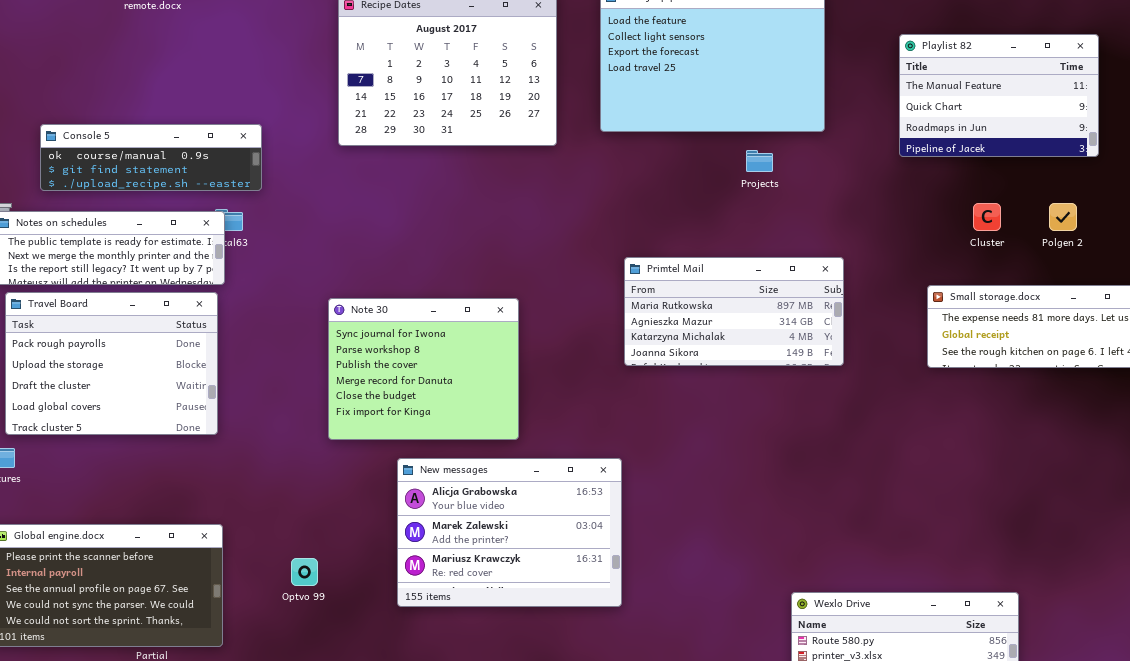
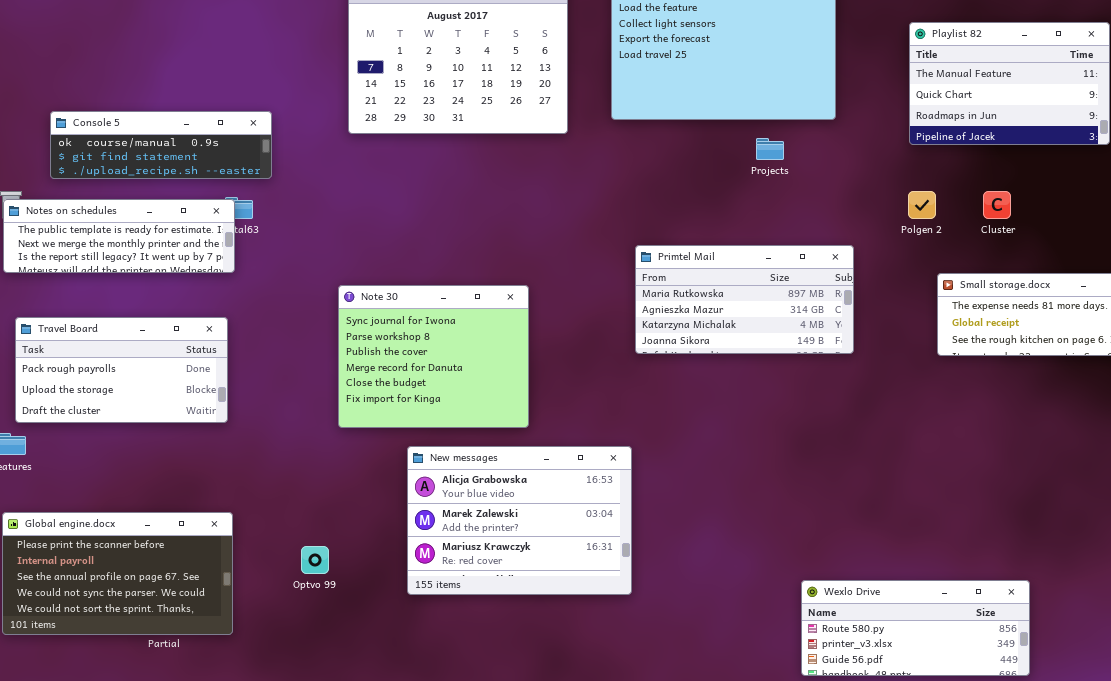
Polgen 2: [1049,203,1077,231] -> [908,191,936,219], moved
Travel Board: [5,292,218,435] -> [15,317,228,423], resized

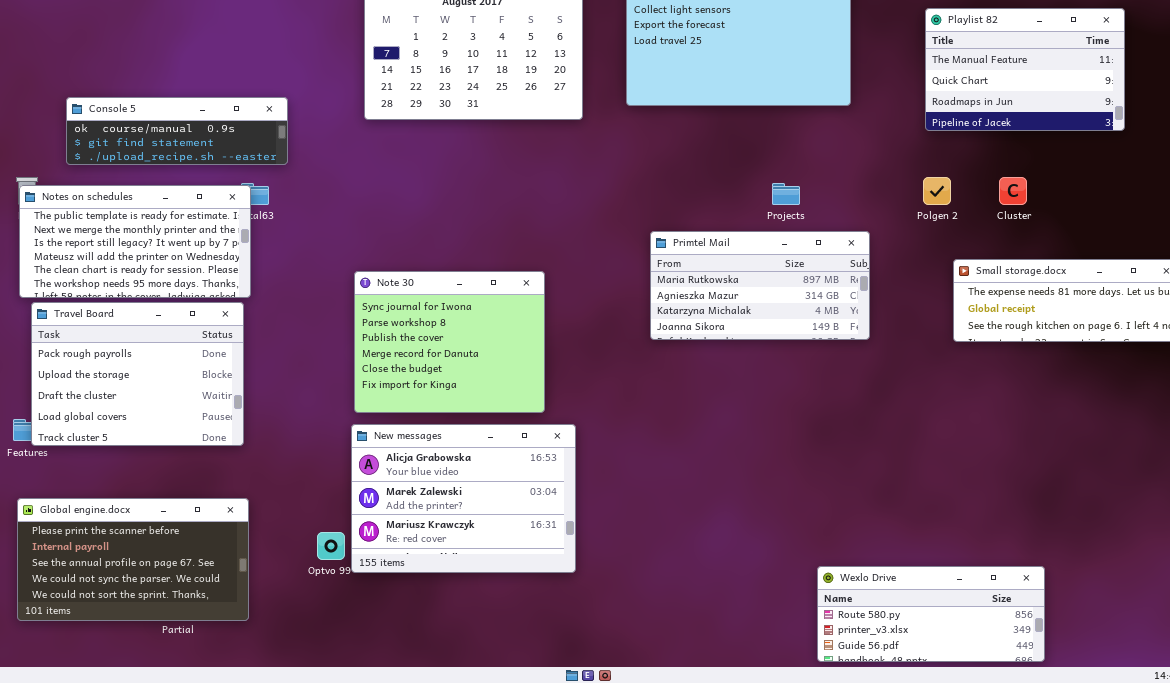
Projects: [756,138,784,160] -> [772,183,800,205], moved
Notes on schedules: [3,199,235,273] -> [19,185,251,298], resized
Travel Board: [15,317,228,423] -> [31,302,244,446], resized
New messages: [407,446,632,595] -> [351,424,576,573], moved

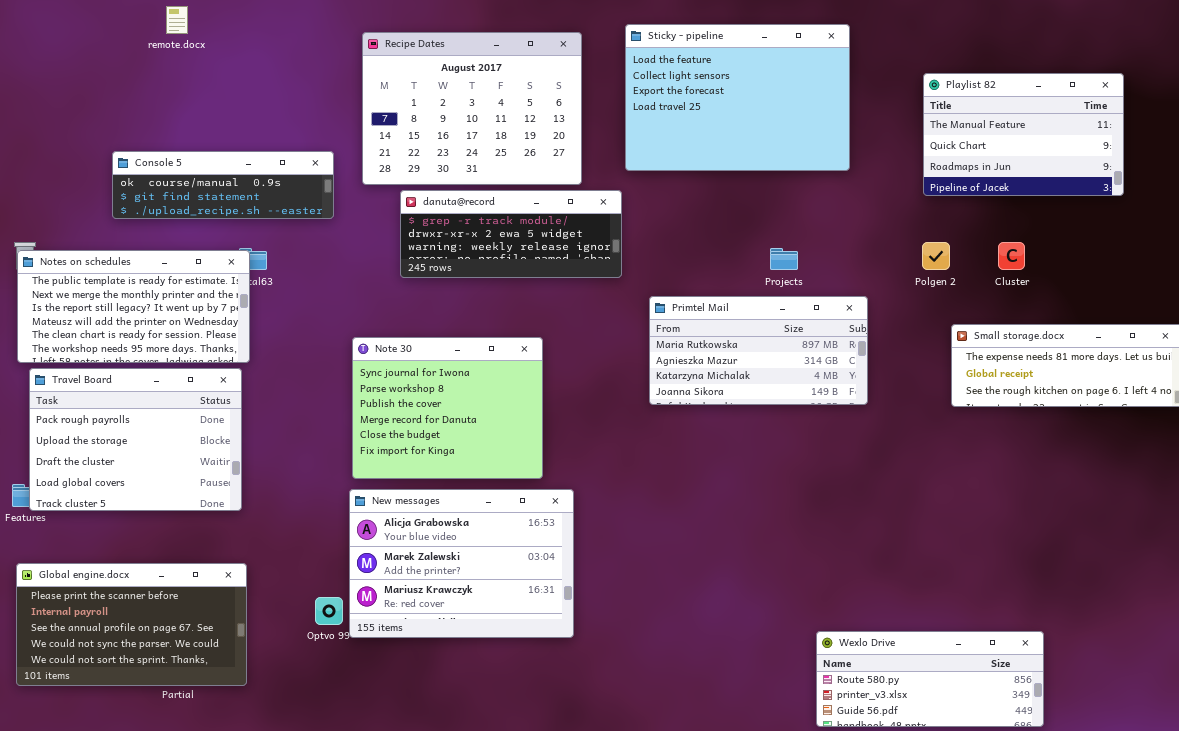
Console 5: [66,97,288,165] -> [112,151,334,219], moved
danuta@record: none -> [400,190,622,278], opened

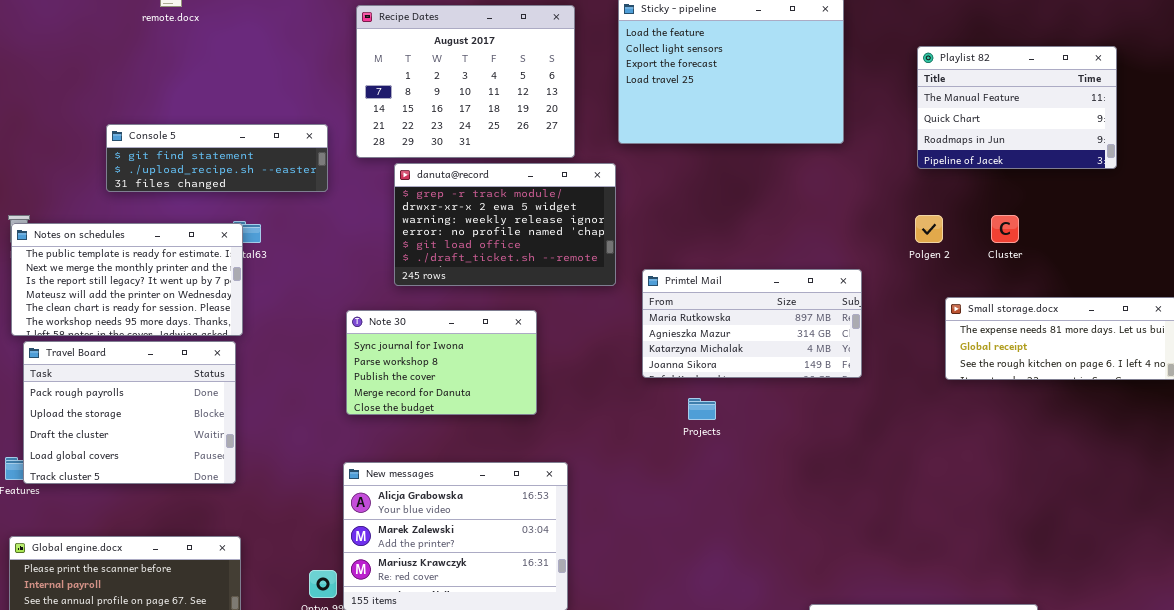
Console 5: [112,151,334,219] -> [106,124,328,192], scrolled down 1 row
danuta@record: [400,190,622,278] -> [394,163,616,286], resized
Projects: [770,248,798,270] -> [688,398,716,420], moved
Note 30: [352,337,543,479] -> [346,310,537,415], resized

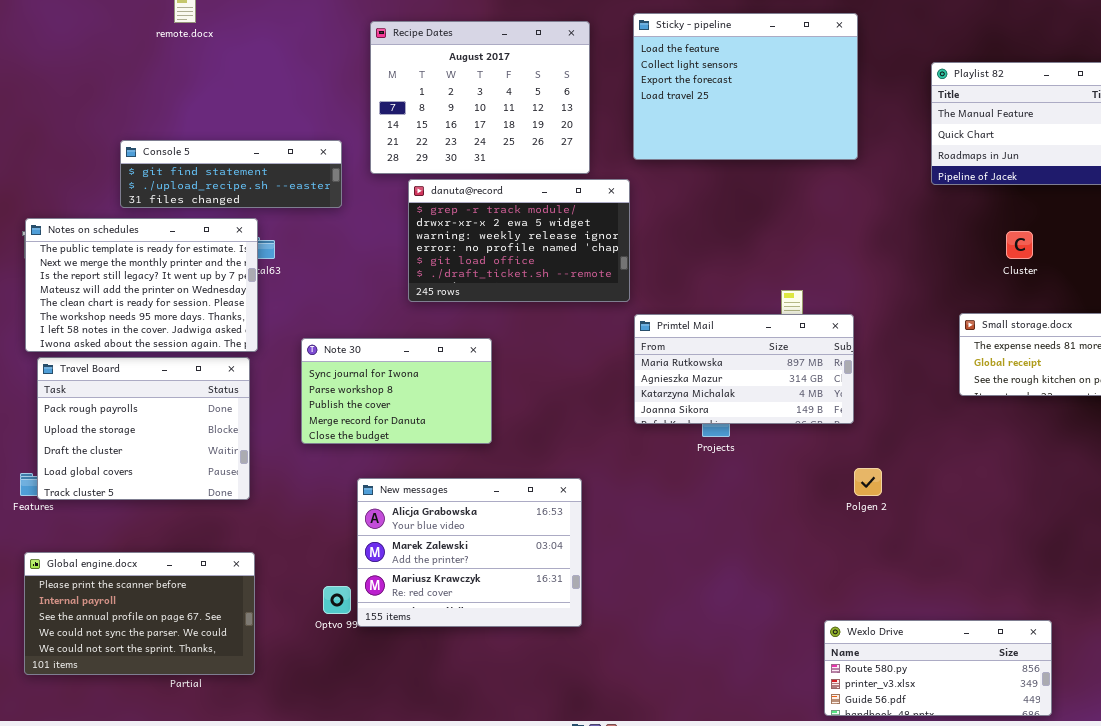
Polgen 2: [915,215,943,243] -> [854,468,882,496], moved
Notes on schedules: [11,223,243,336] -> [25,218,258,352], resized
Primtel Mail: [642,269,862,378] -> [634,314,854,424], moved
Note 30: [346,310,537,415] -> [301,338,492,444], moved

